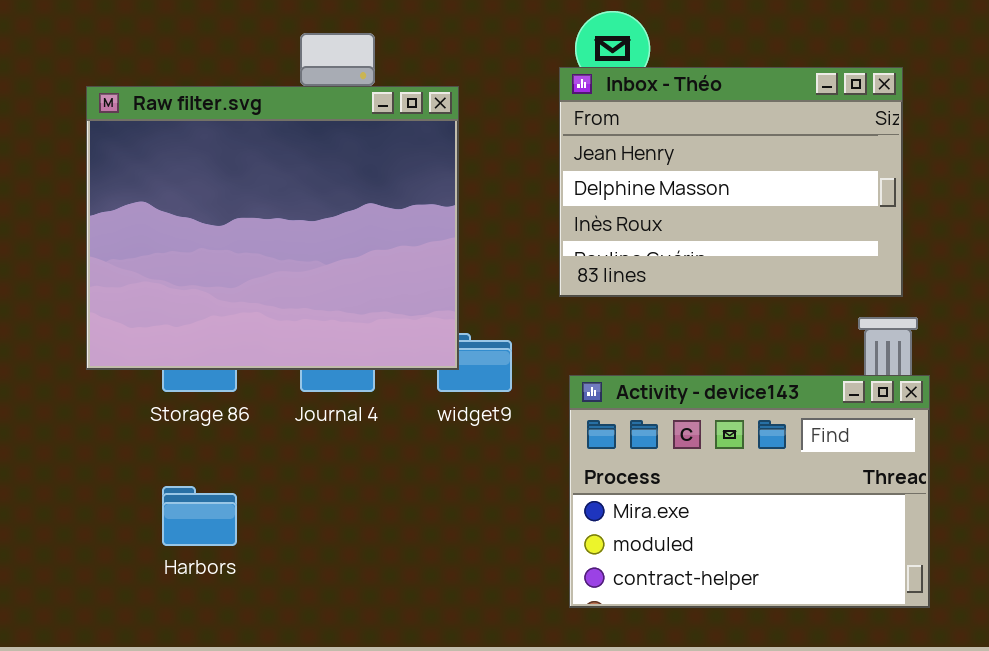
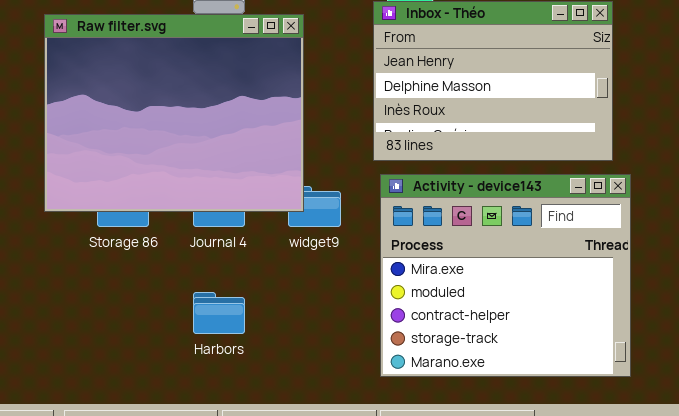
Activity - device143: [569,375,930,608] -> [380,174,631,377], resized
Harbors: [162,486,237,546] -> [193,292,245,334], moved

